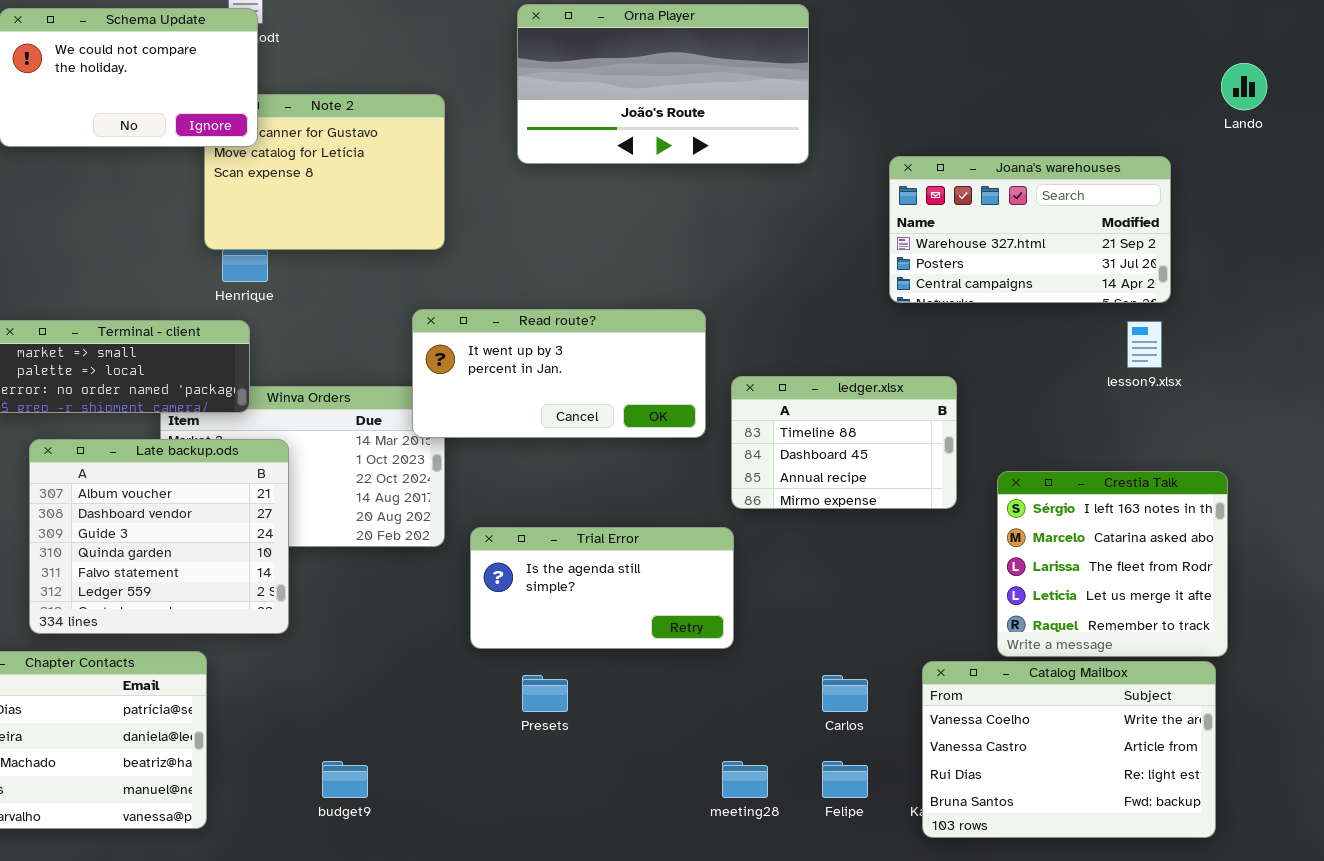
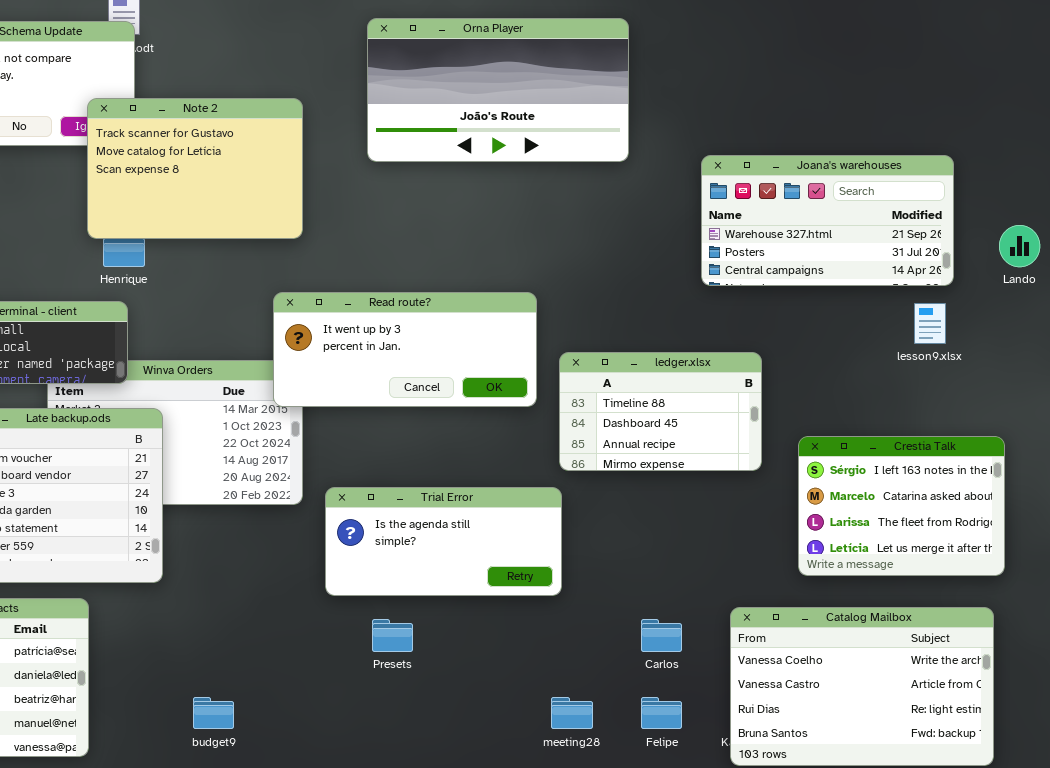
Lando: [1221,63,1267,110] -> [999,225,1040,267], moved
Note 2: [204,94,445,250] -> [87,98,303,239], raised
Crestia Talk: [997,471,1228,657] -> [798,436,1005,576], resized

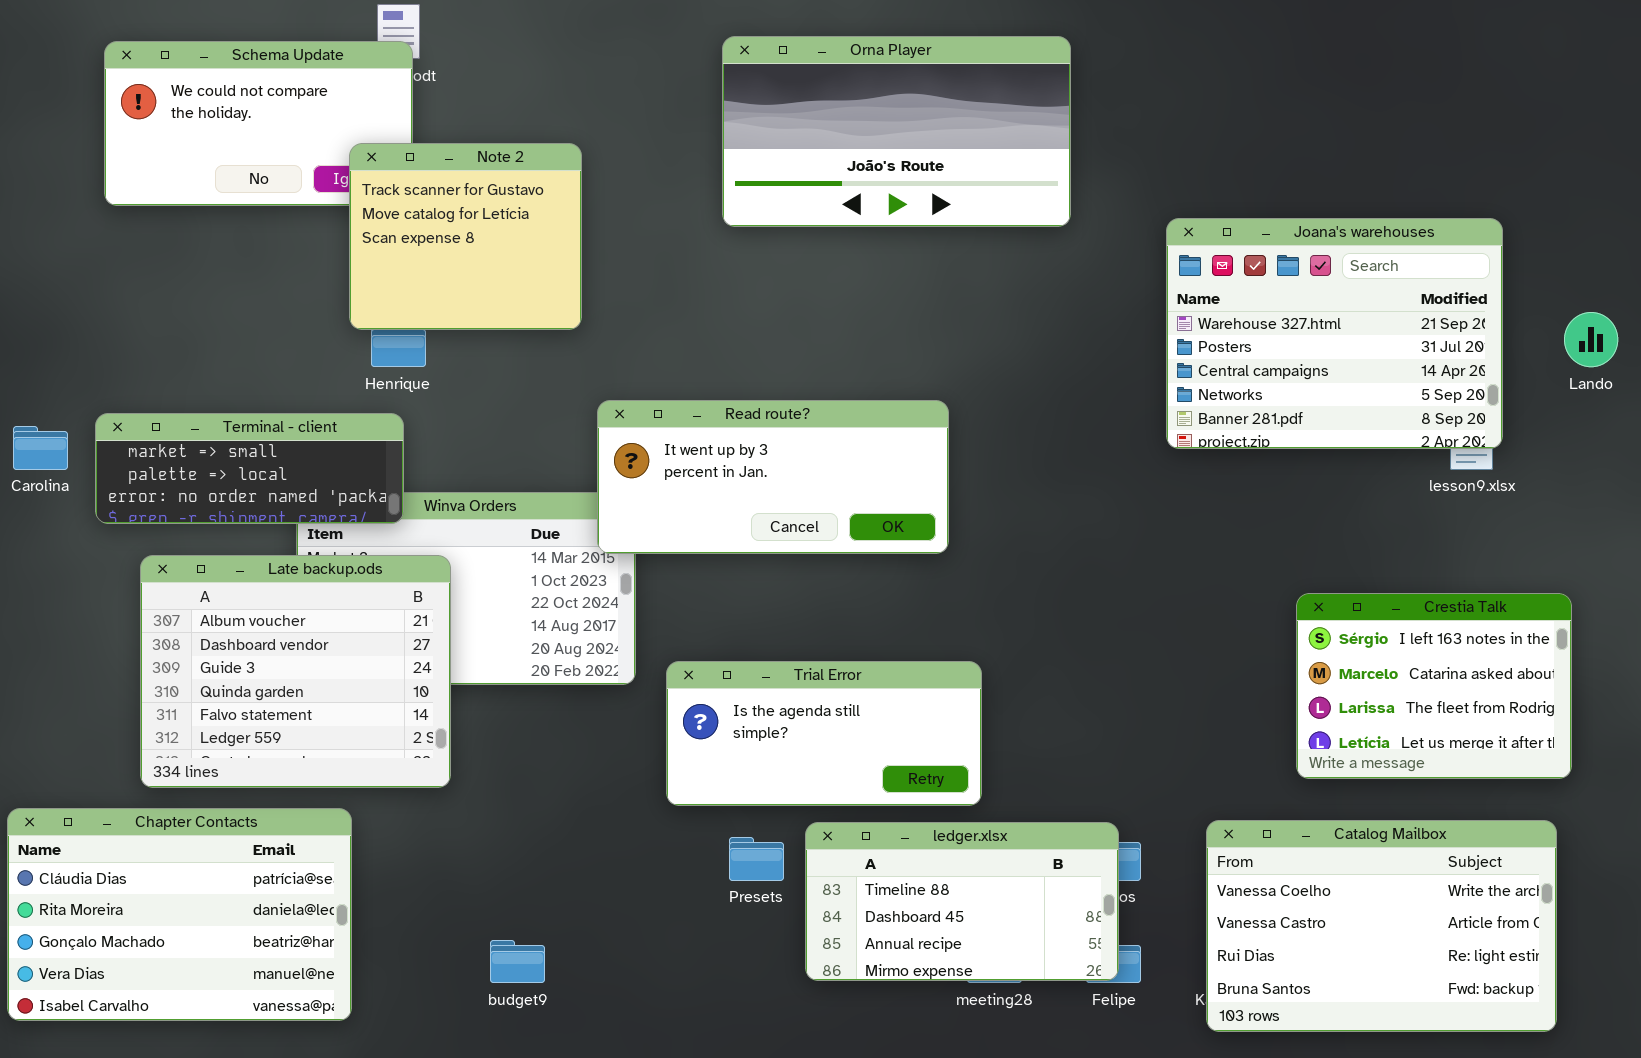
Note 2: [87,98,303,239] -> [349,143,582,330], resized
Joana's warehouses: [701,155,954,286] -> [1166,218,1503,449], resized
ledger.xlsx: [559,352,762,471] -> [805,822,1119,981], moved, resized

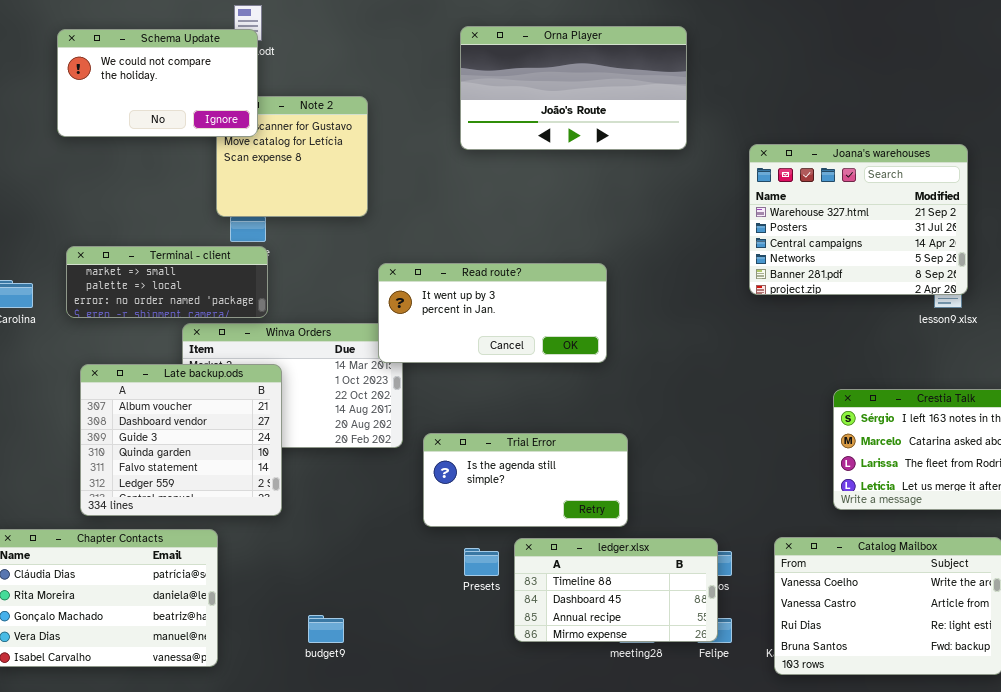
Schema Update: [104,41,413,206] -> [57,29,258,137], raised
Terminal - client: [95,413,404,524] -> [66,246,268,318], moved

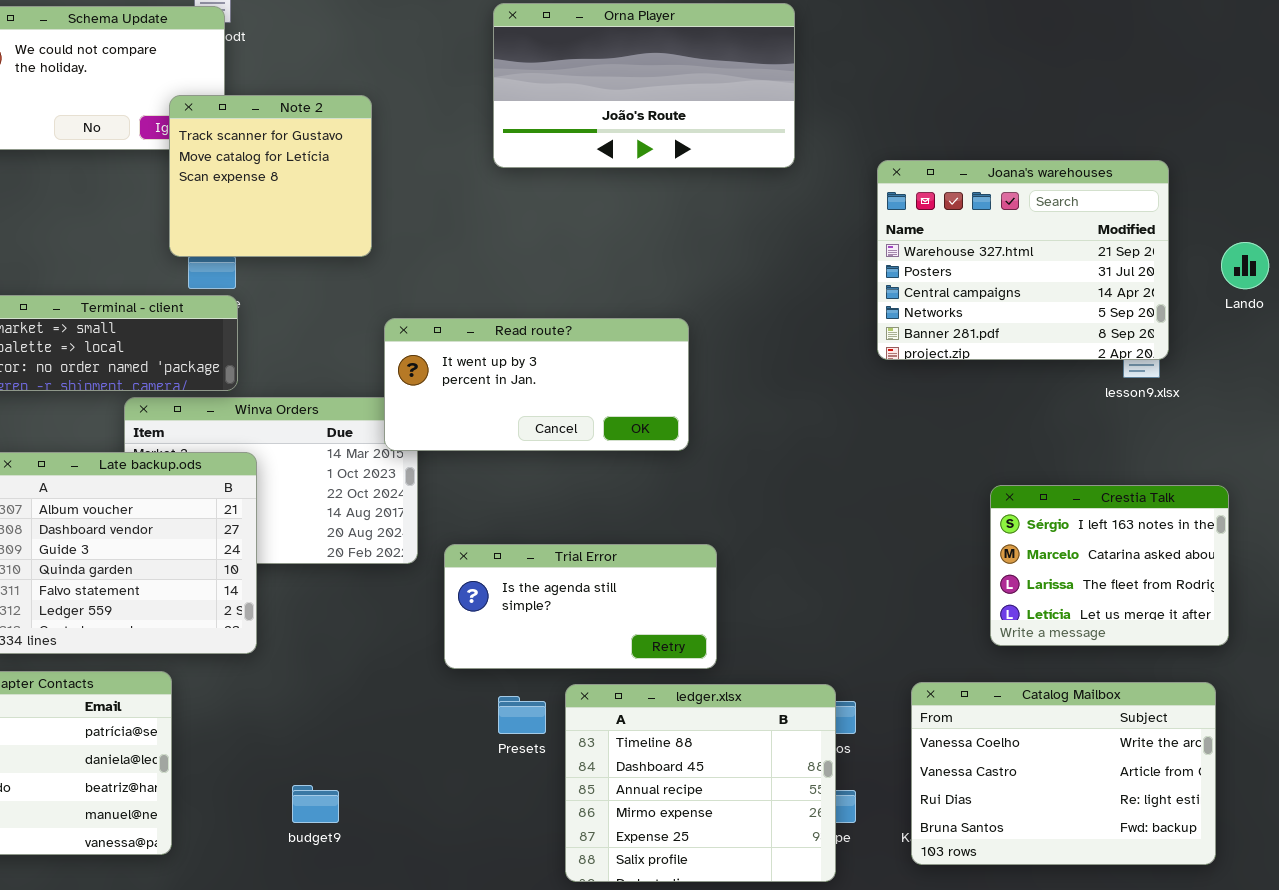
Note 2: [216,96,368,217] -> [169,95,372,257], raised
ledger.xlsx: [514,538,718,642] -> [565,684,836,882], resized

